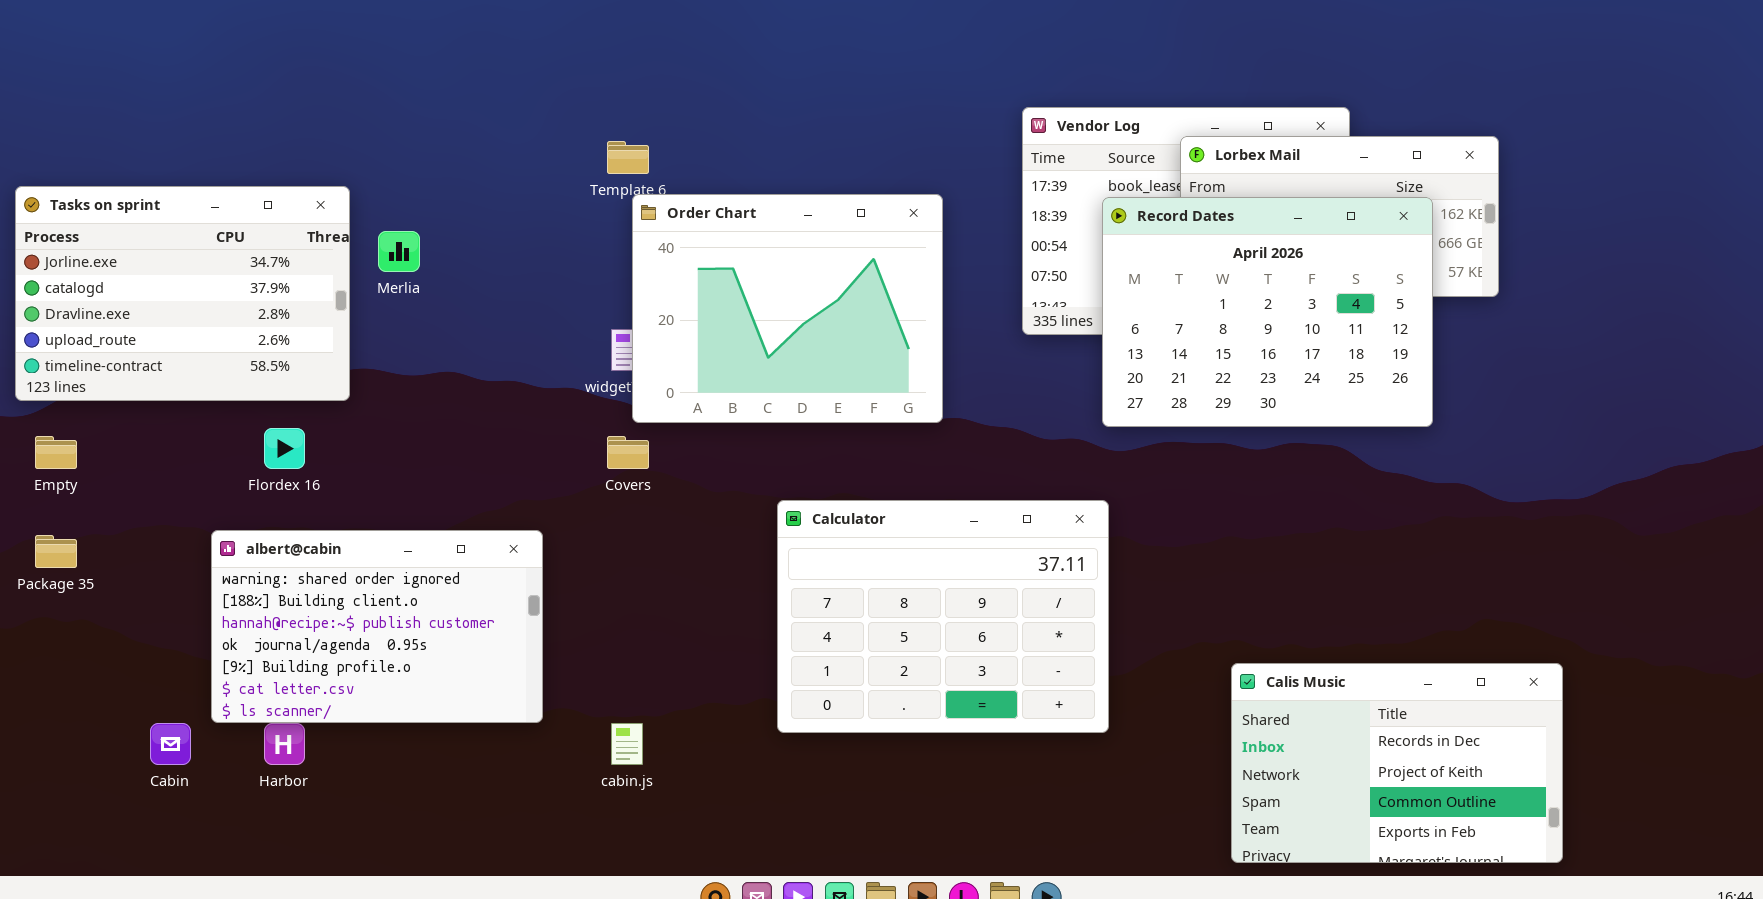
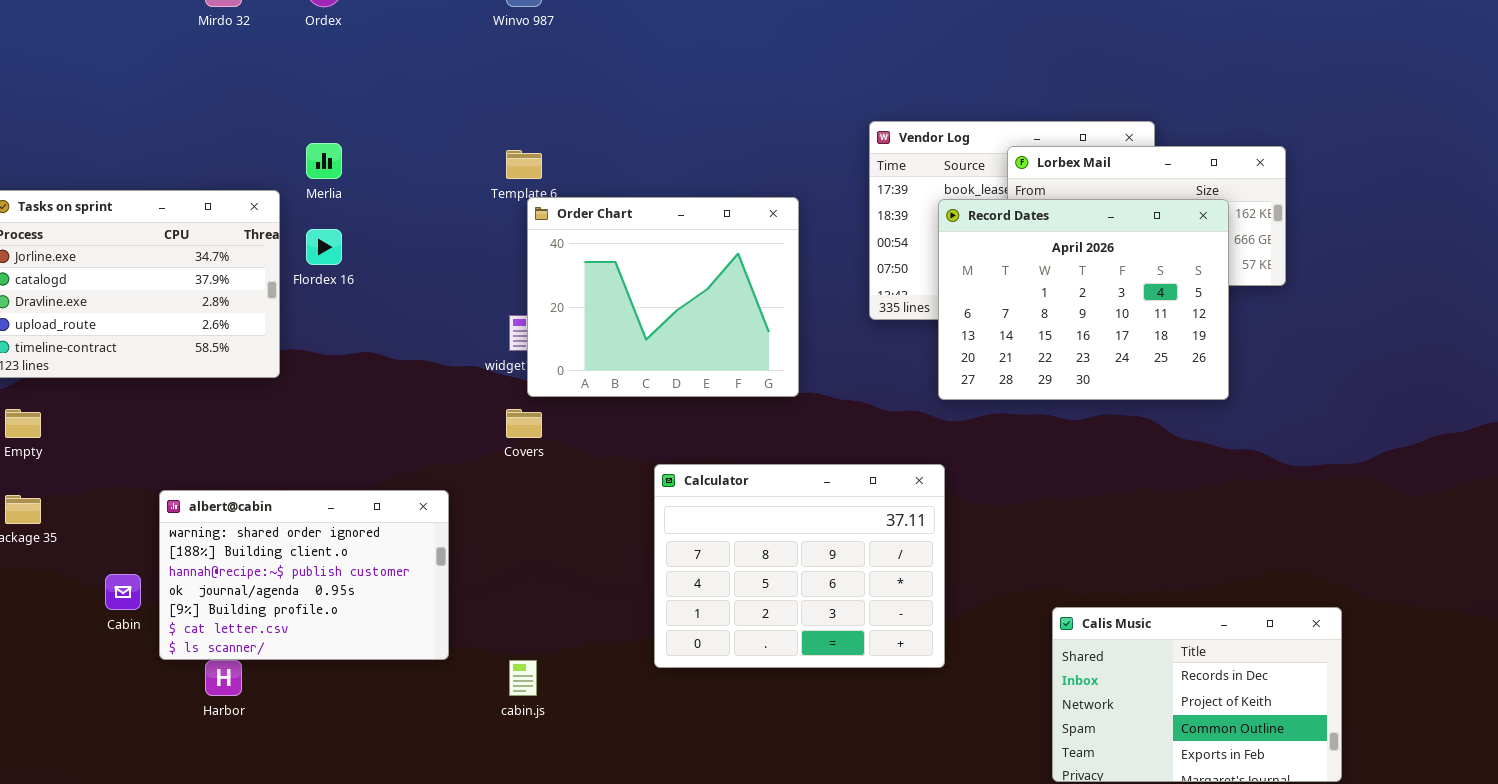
Merlia: [378,231,420,272] -> [306,143,342,179], moved
Flordex 16: [264,428,305,469] -> [306,229,342,265], moved
Cabin: [150,723,191,765] -> [105,574,141,610], moved

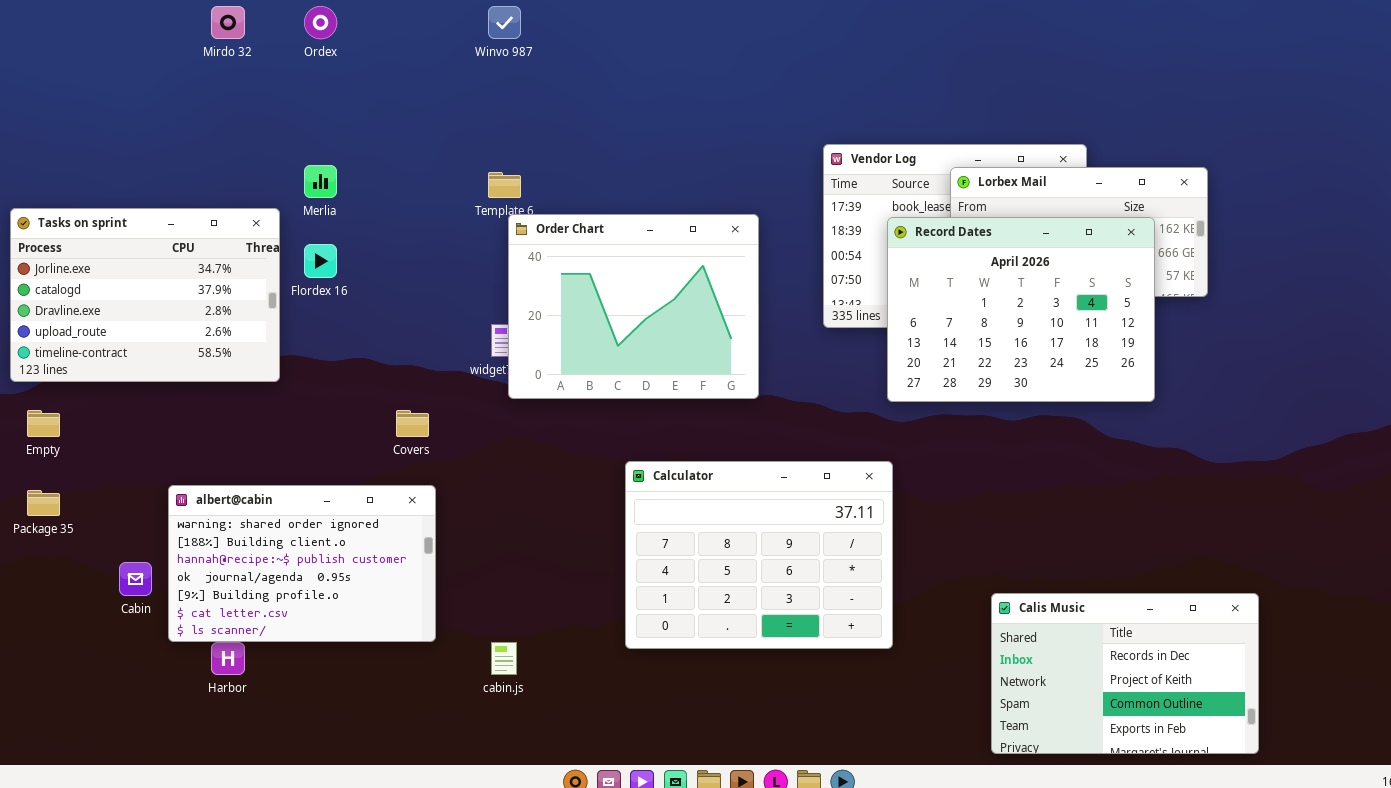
Covers: [506,409,542,438] -> [396,410,429,437], moved

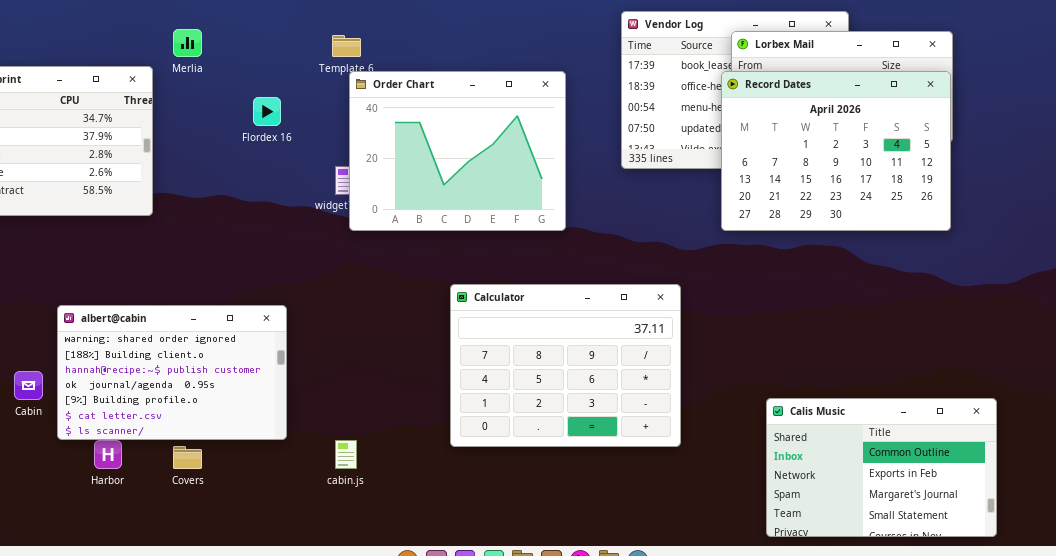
Record Dates: [887,217,1155,402] -> [721,71,951,231], moved
Flordex 16: [304,244,337,278] -> [253,97,281,126], moved
Covers: [396,410,429,437] -> [173,446,202,469], moved
Calis Music: [991,593,1259,754] -> [766,398,997,537], scrolled down 2 rows

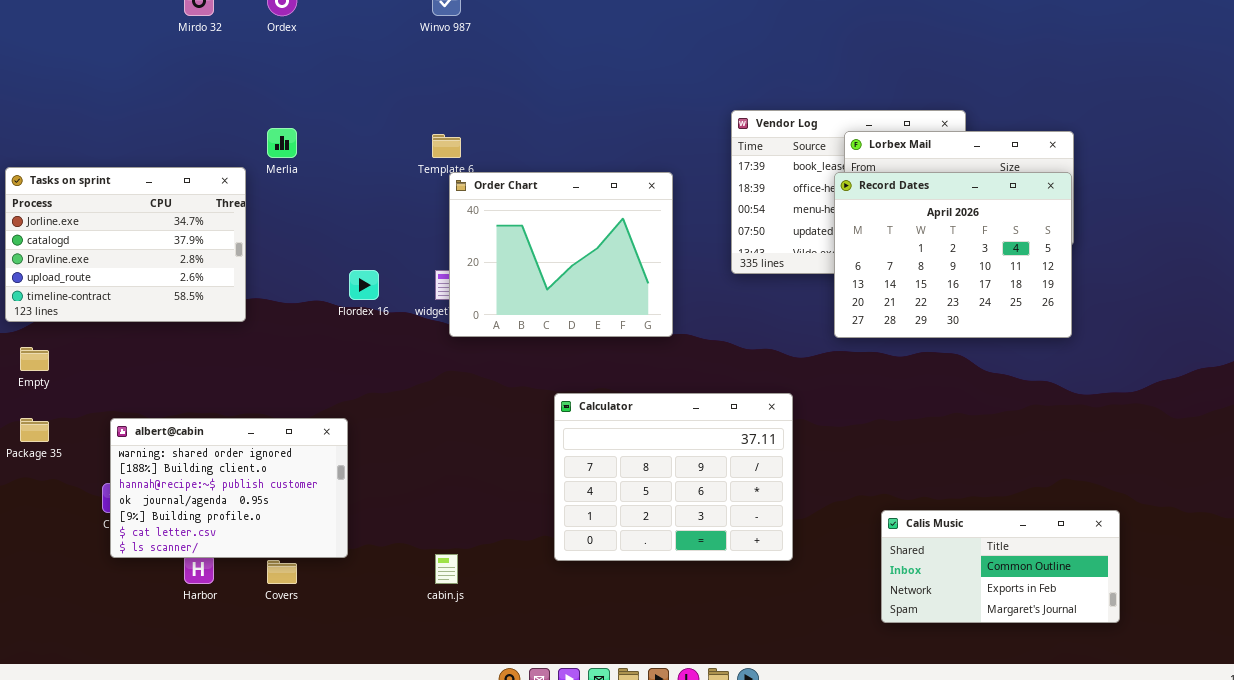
Flordex 16: [253,97,281,126] -> [349,270,379,300], moved
albert@cabin: [57,305,287,440] -> [110,418,348,558], moved
Calis Music: [766,398,997,537] -> [881,510,1120,623], resized

